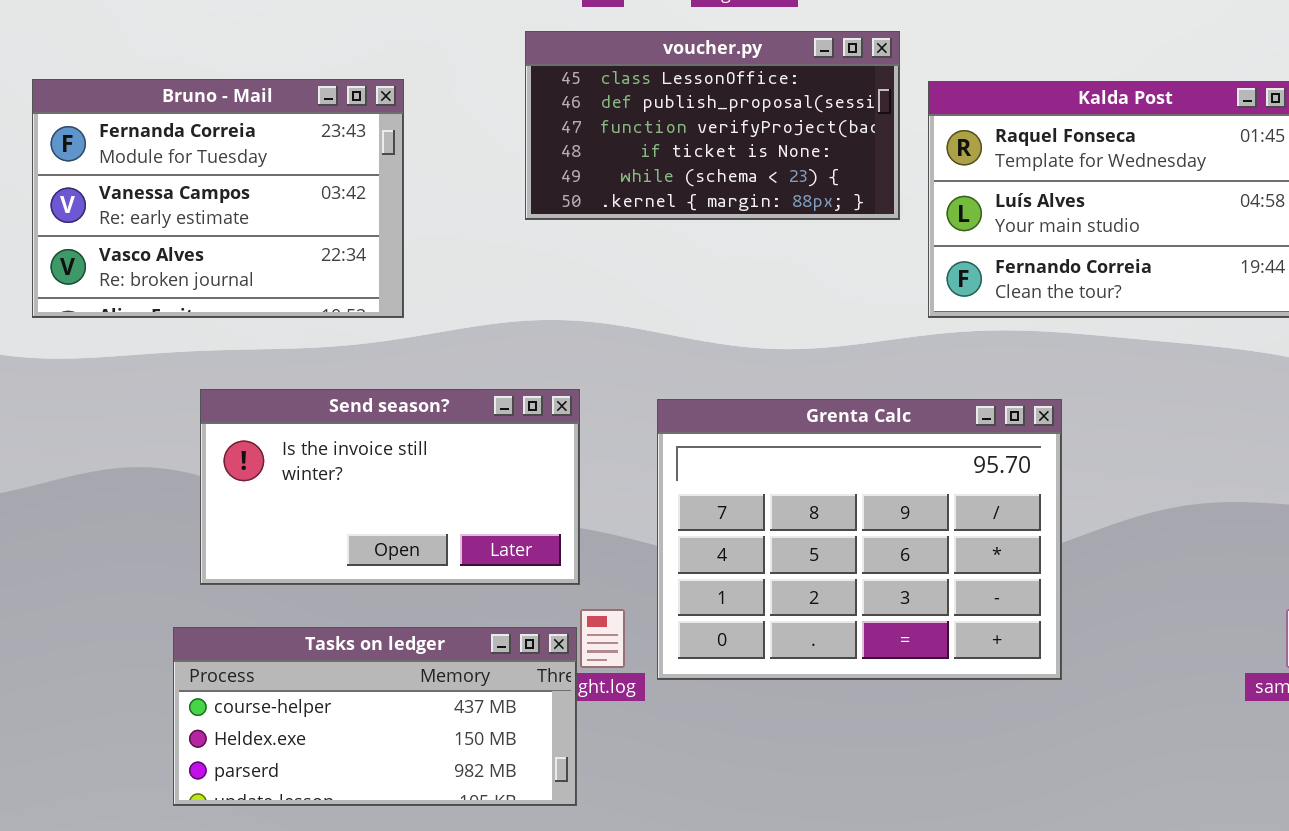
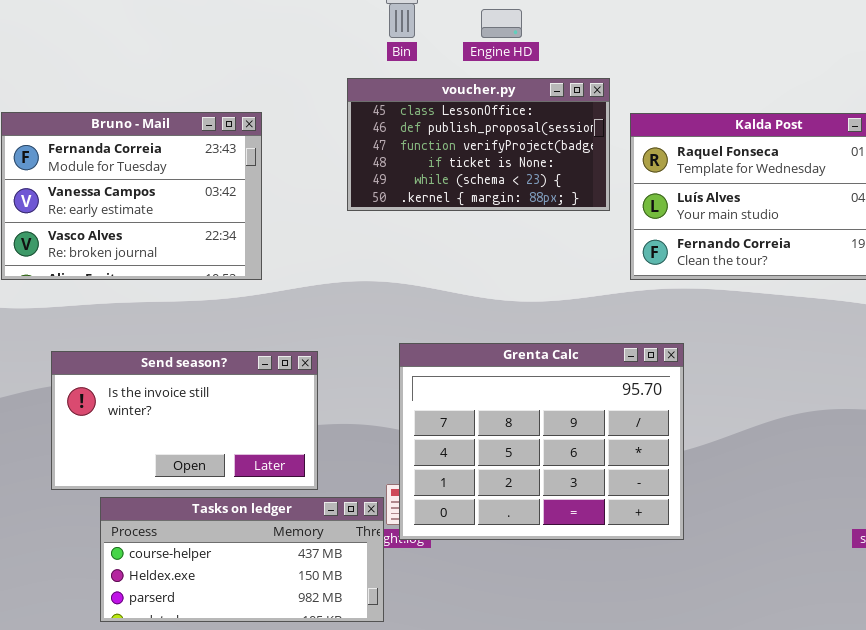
Send season?: [200,389,580,585] -> [51,351,318,490], moved
Grenta Calc: [657,399,1062,680] -> [399,343,684,540], moved

